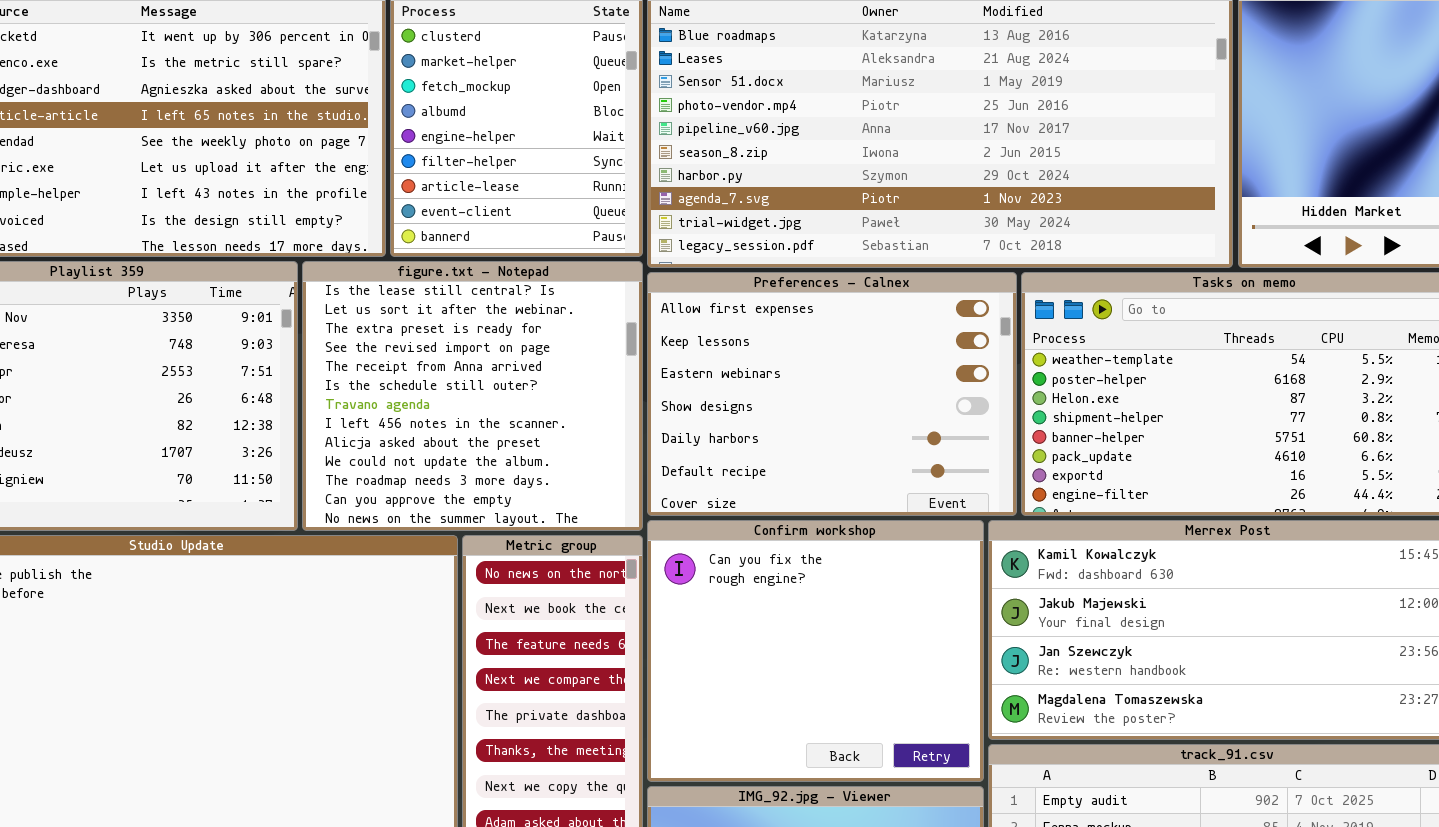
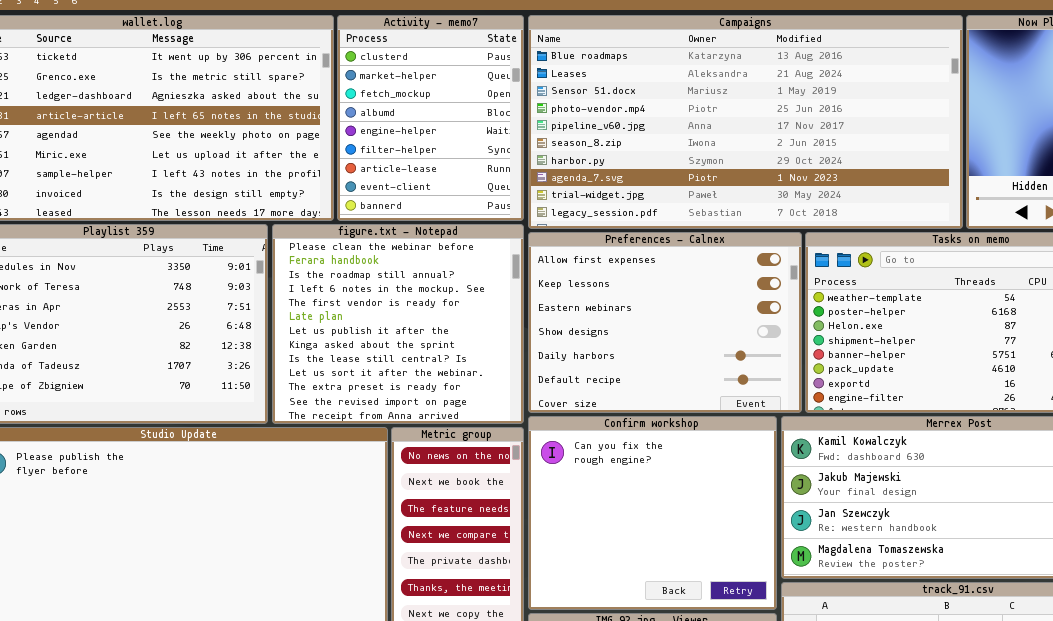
figure.txt - Notepad: [302,261,643,531] -> [272,224,524,424], scrolled up 8 rows

